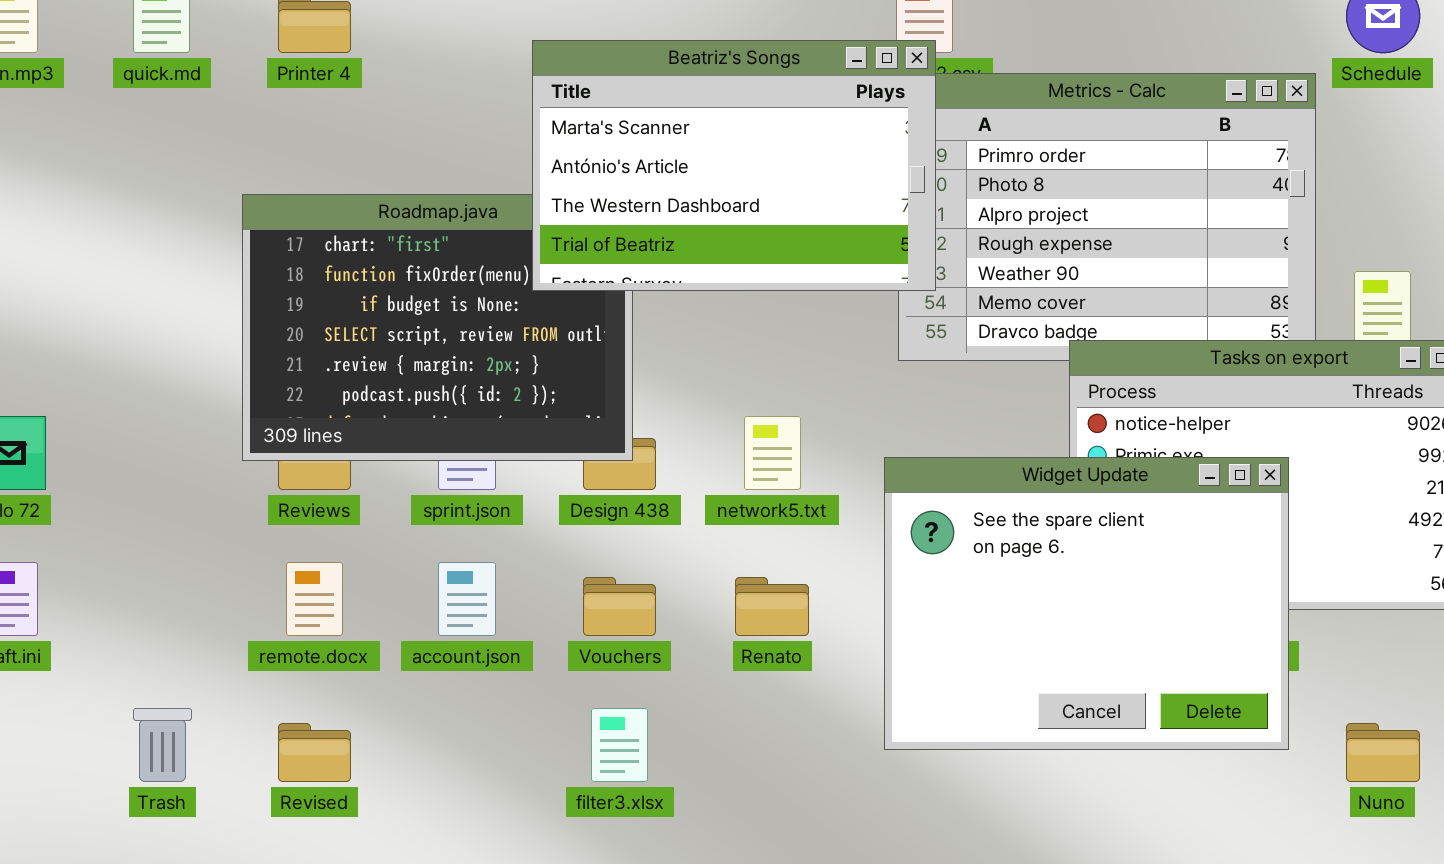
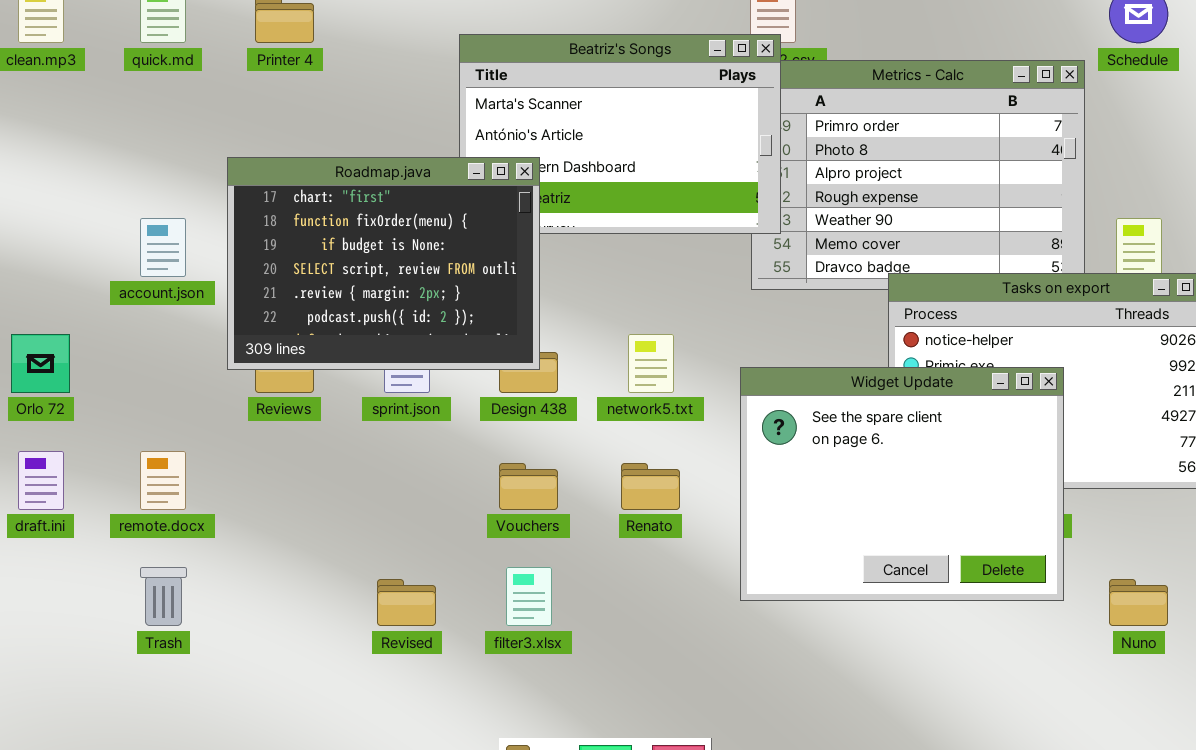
Roadmap.java: [242,194,633,461] -> [227,157,540,370], raised
remote.docx: [286,562,343,636] -> [140,451,186,510], moved
account.json: [438,562,496,636] -> [140,218,186,277], moved
Revised: [278,723,351,782] -> [377,579,436,626], moved

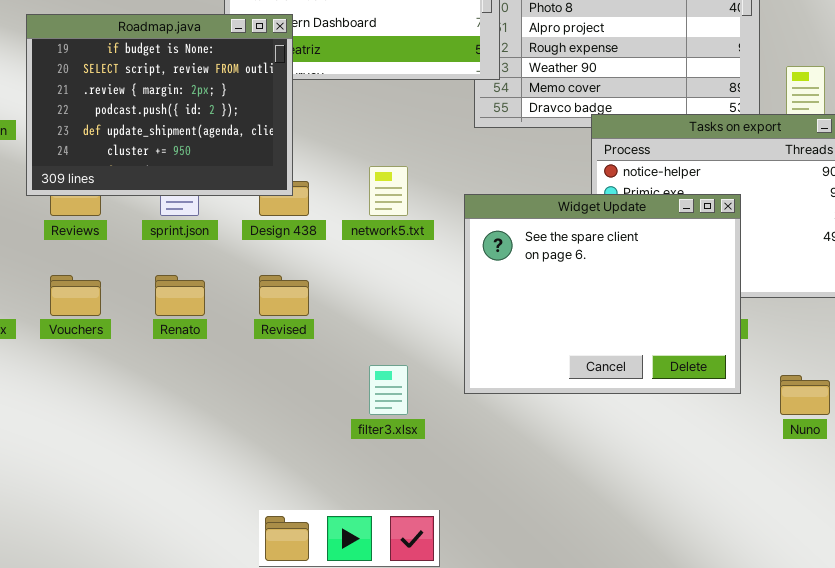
Roadmap.java: [227,157,540,370] -> [26,14,293,196], scrolled down 2 rows
Vouchers: [499,463,558,510] -> [50,275,101,316], moved
Renato: [621,463,680,510] -> [155,275,205,316], moved
filter3.xlsx: [506,567,552,626] -> [369,365,408,415], moved
Revised: [377,579,436,626] -> [259,275,309,316], moved

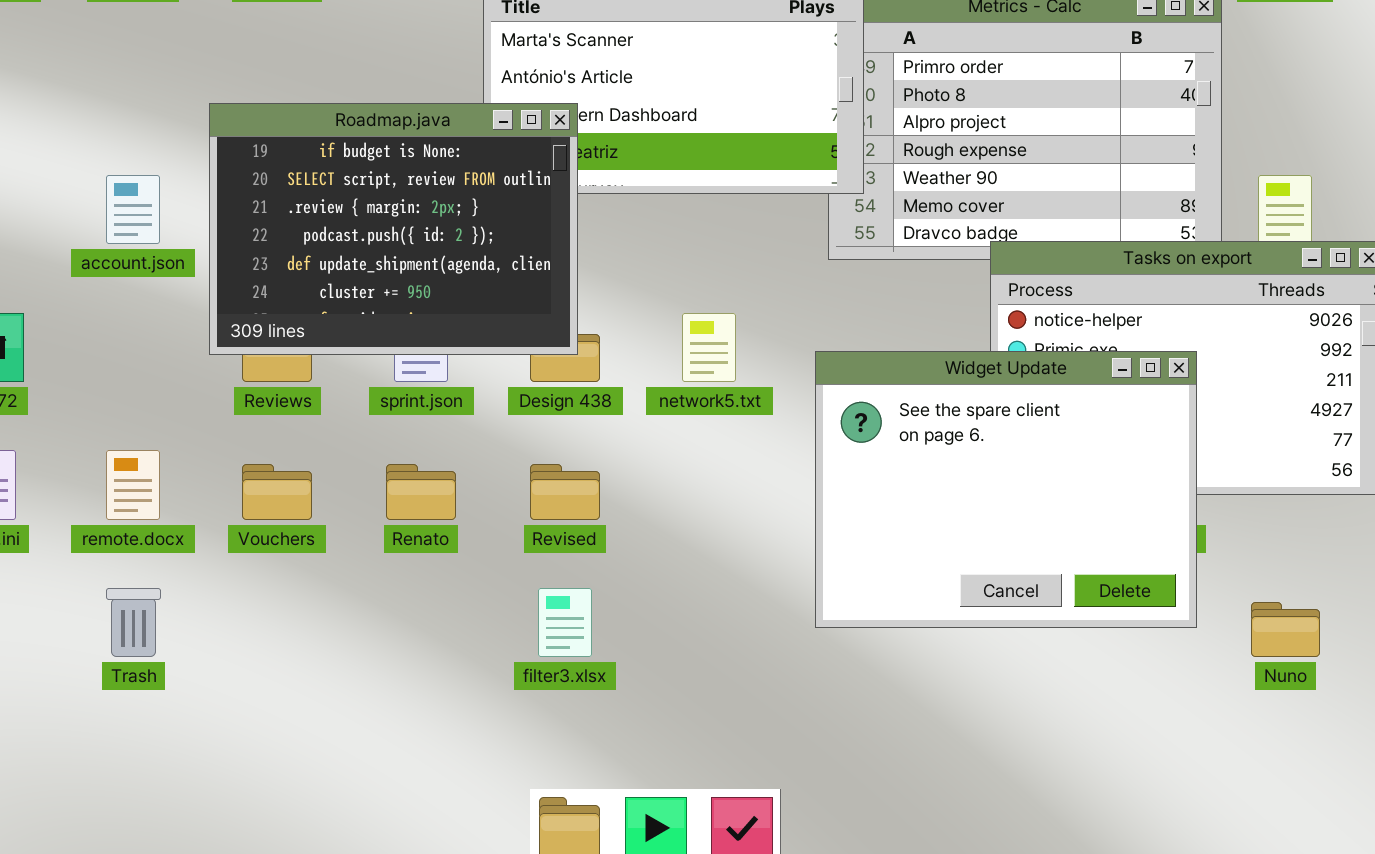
filter3.xlsx: [369,365,408,415] -> [538,588,592,657], moved

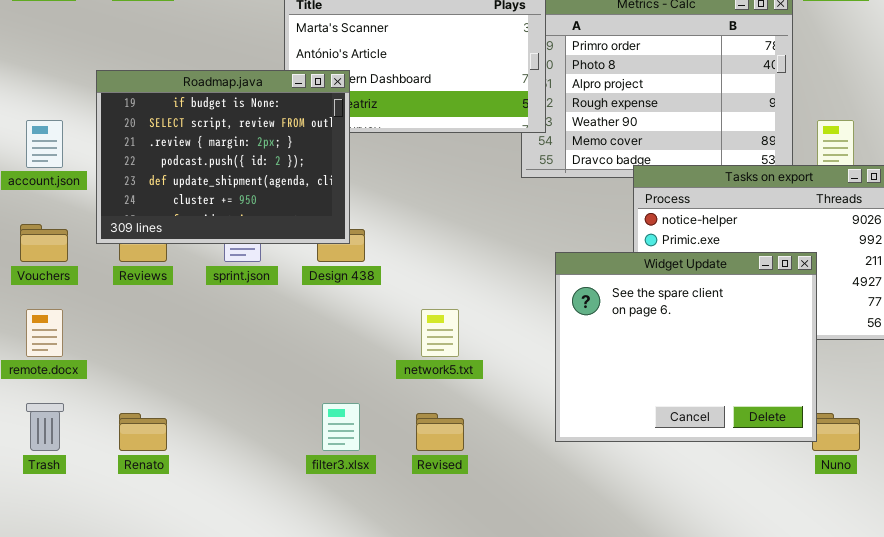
network5.txt: [682,313,736,382] -> [421,309,459,357], moved
Widget Update: [815,351,1197,628] -> [555,252,817,442], moved
Vouchers: [242,464,312,520] -> [20,224,68,262], moved
Renato: [386,464,456,520] -> [119,413,167,451], moved
Revised: [530,464,600,520] -> [416,413,464,451], moved

